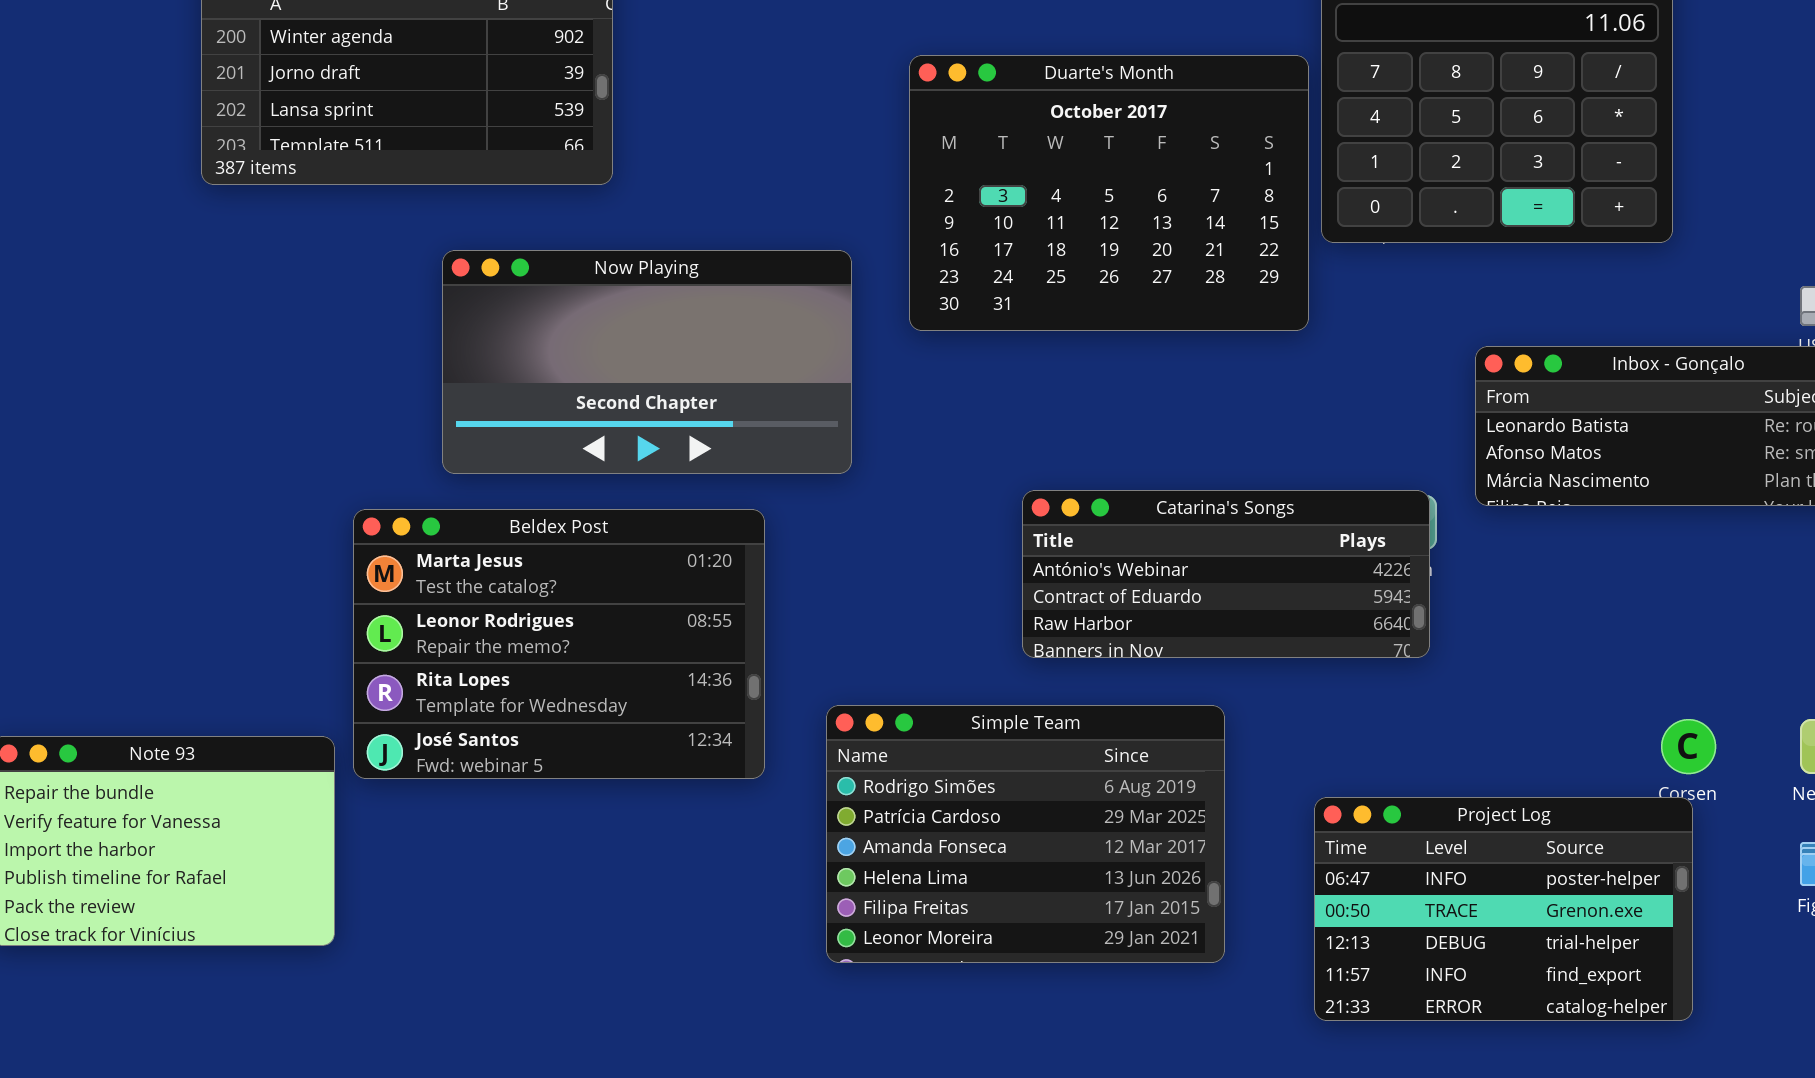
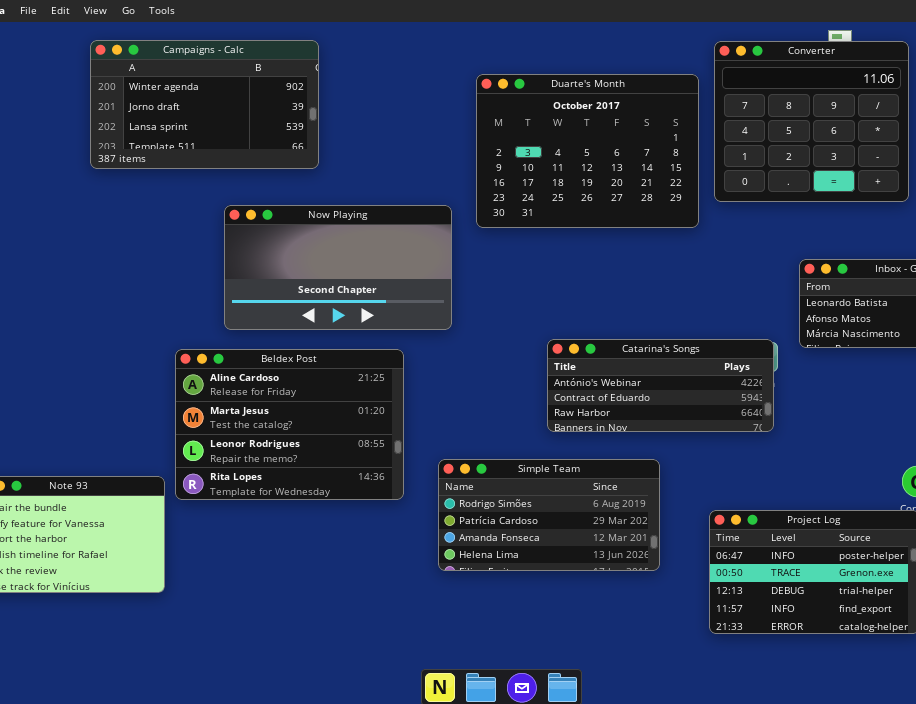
Duarte's Month: [909,55,1309,331] -> [476,74,699,228], moved
Beldex Post: [353,509,765,779] -> [175,349,404,500], scrolled up 1 row
Simple Team: [826,705,1225,963] -> [438,459,660,571], resized

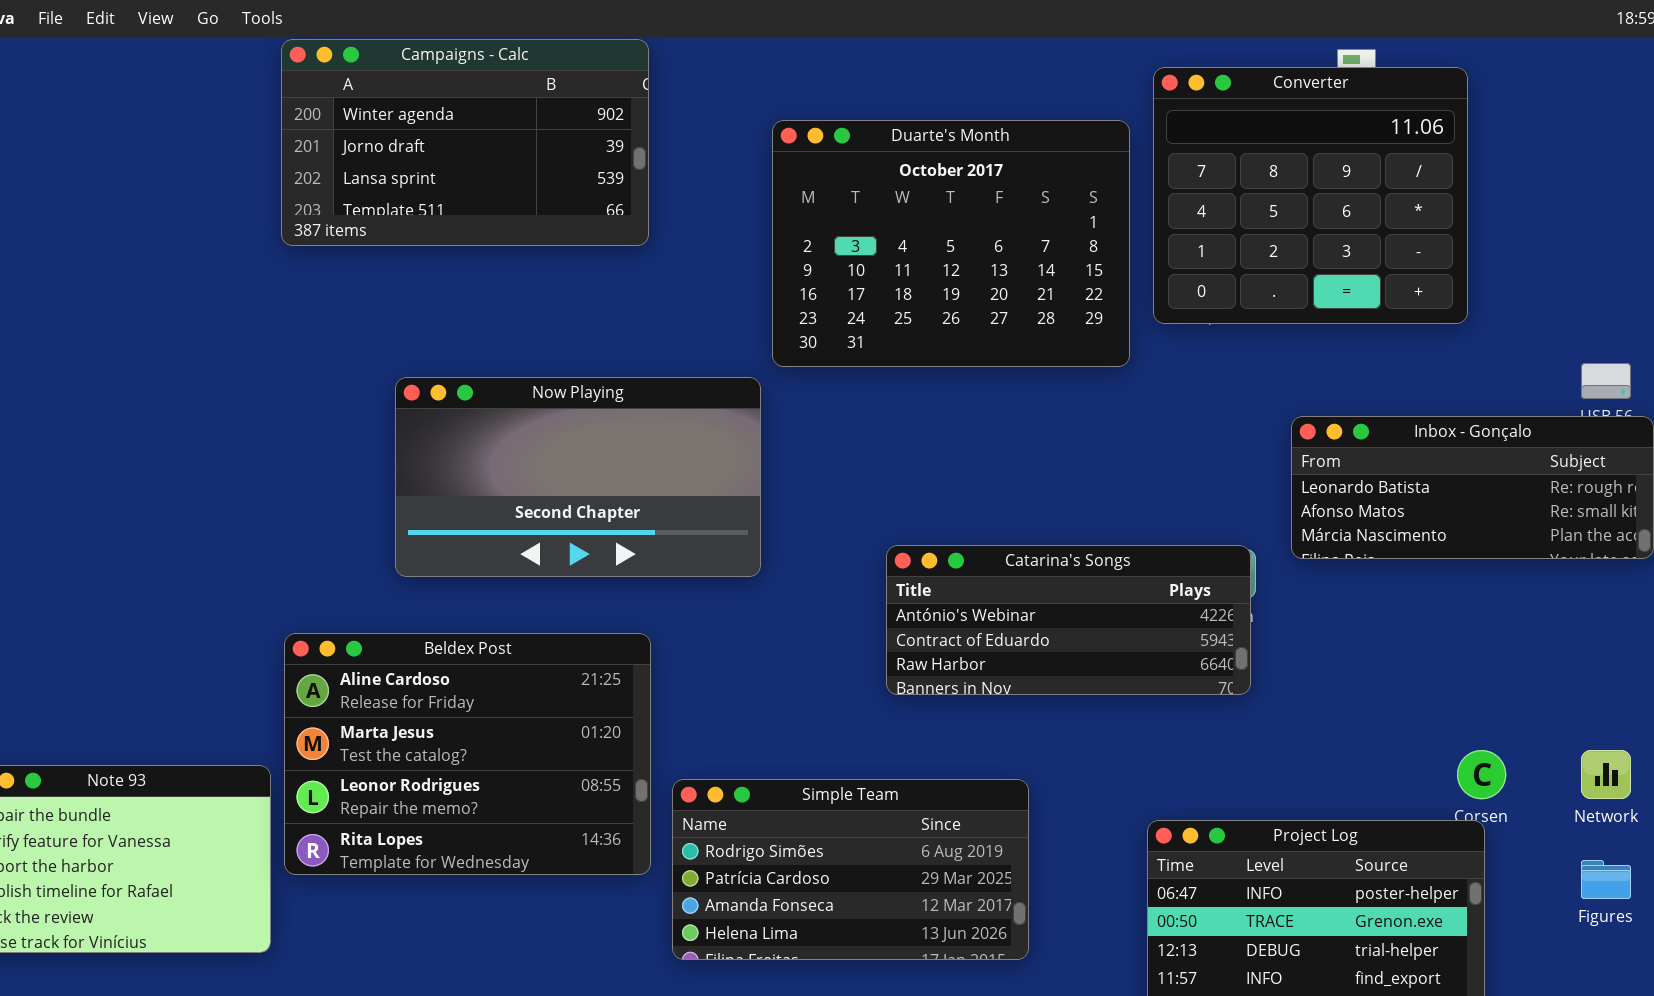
Campaigns - Calc: [90,40,319,169] -> [281,39,649,246], moved
Now Playing: [224,205,452,330] -> [395,377,761,577], moved
Beldex Post: [175,349,404,500] -> [284,633,651,875], moved
Simple Team: [438,459,660,571] -> [672,779,1029,960], moved

